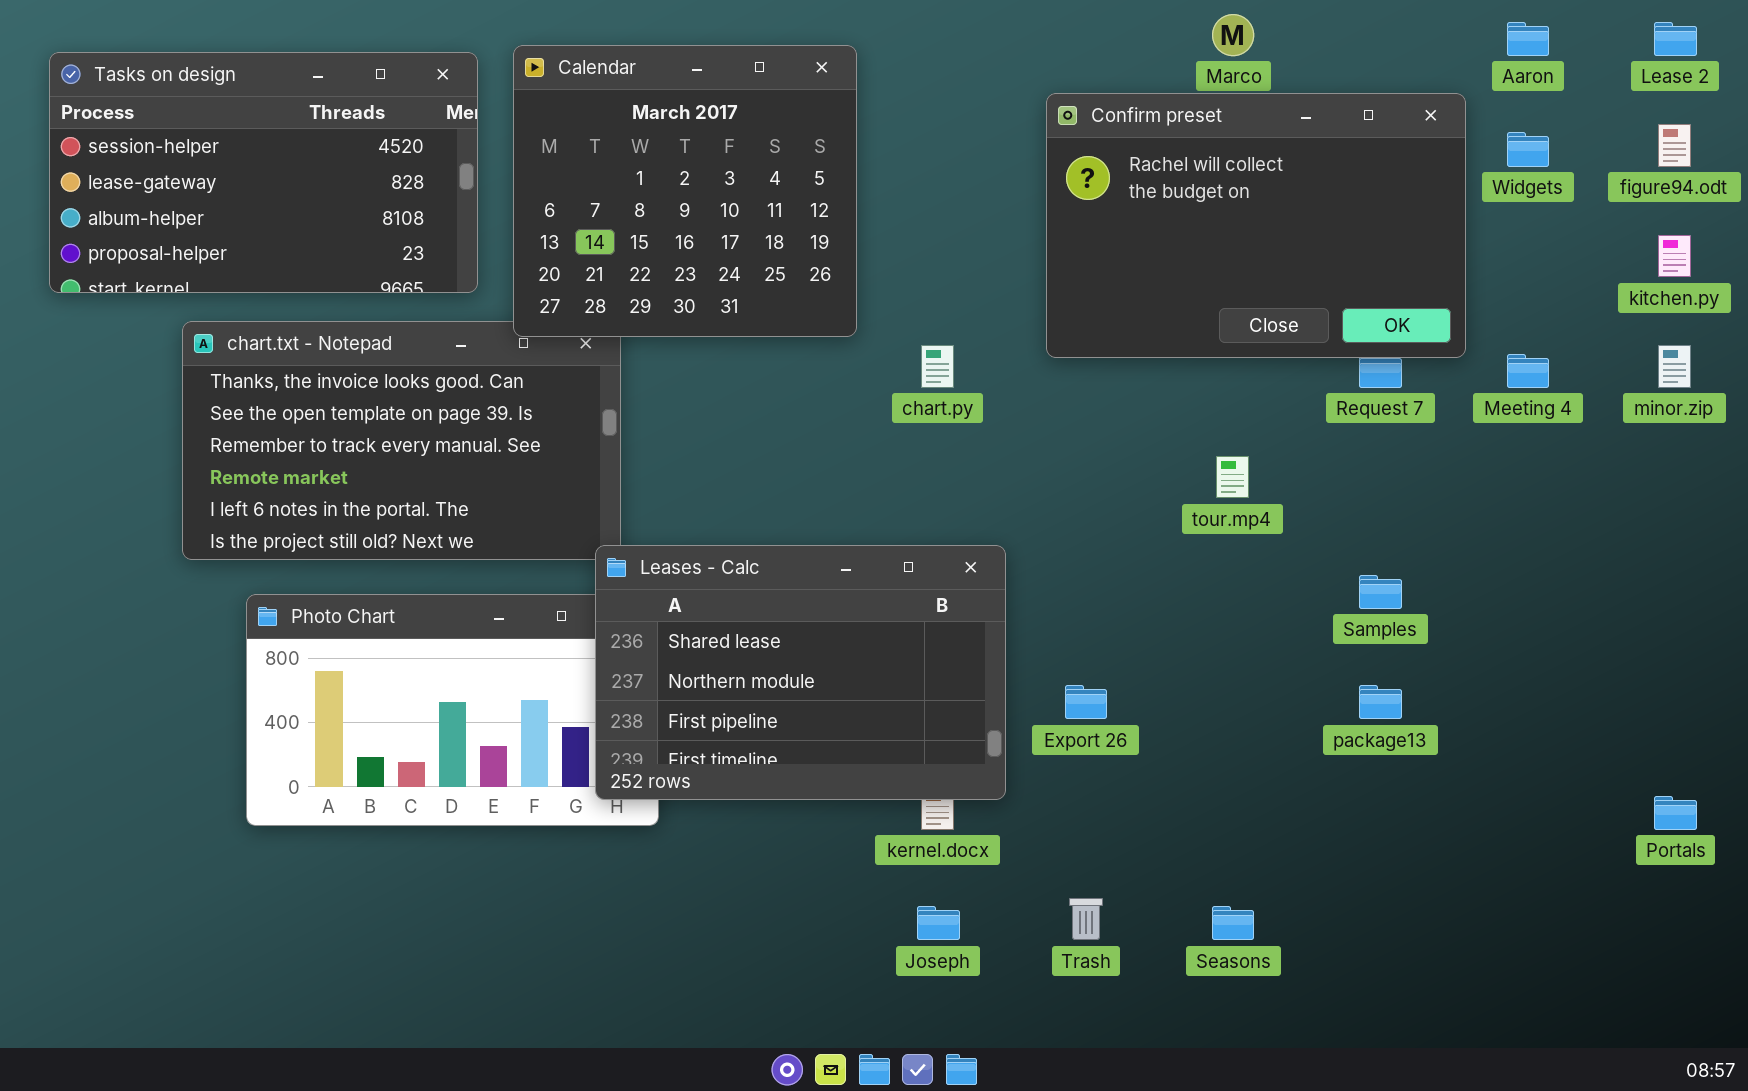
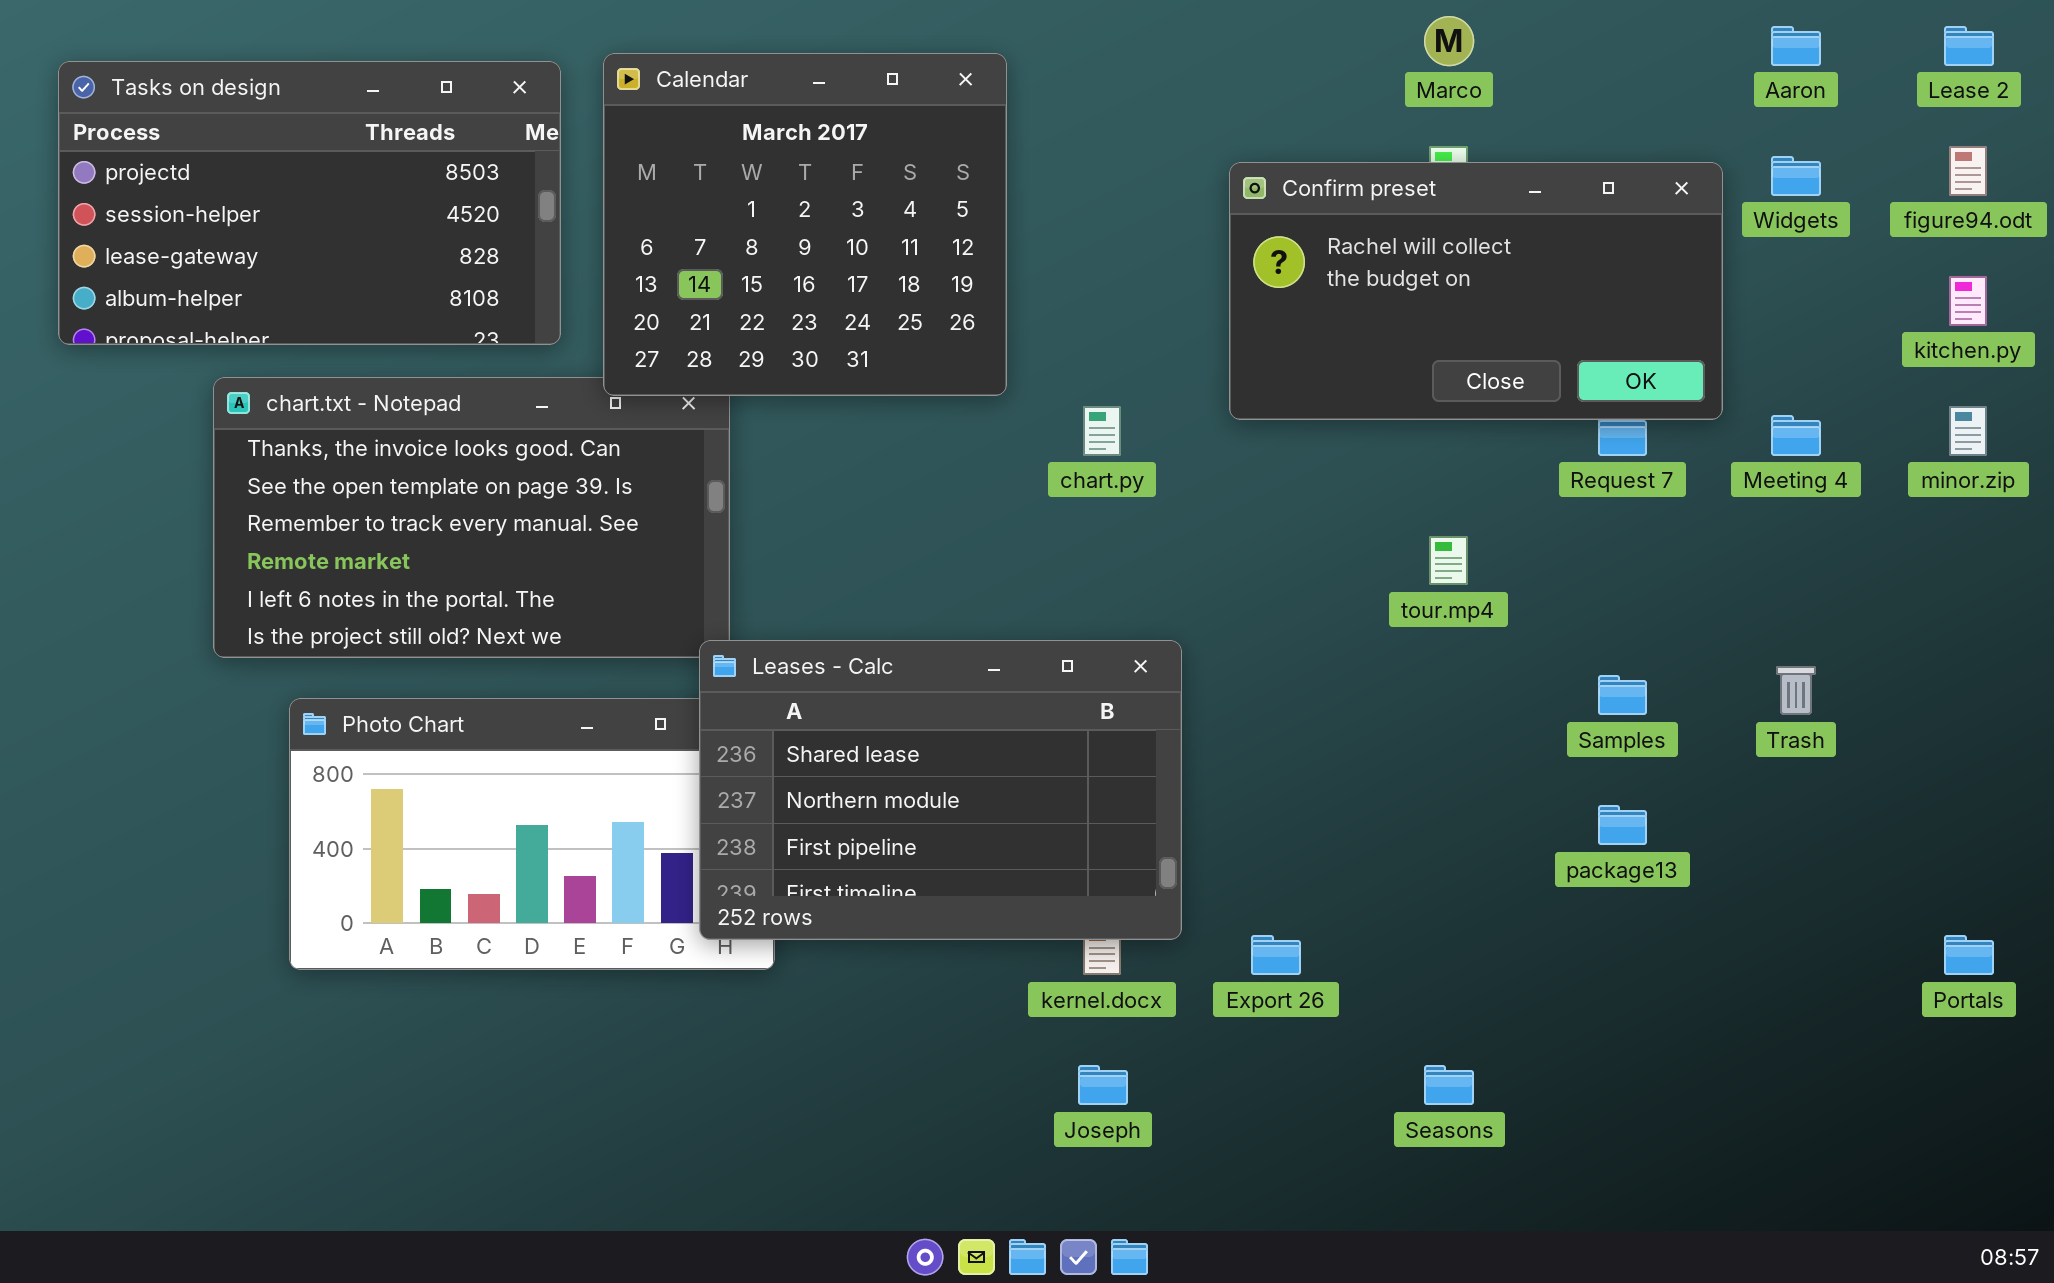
Tasks on design: [49,52,478,293] -> [58,61,561,345], scrolled up 1 row
Confirm preset: [1046,93,1466,358] -> [1229,162,1723,420], resized
Export 26: [1065,685,1107,719] -> [1251,935,1301,975], moved
Trash: [1069,898,1103,940] -> [1776,666,1816,715], moved

